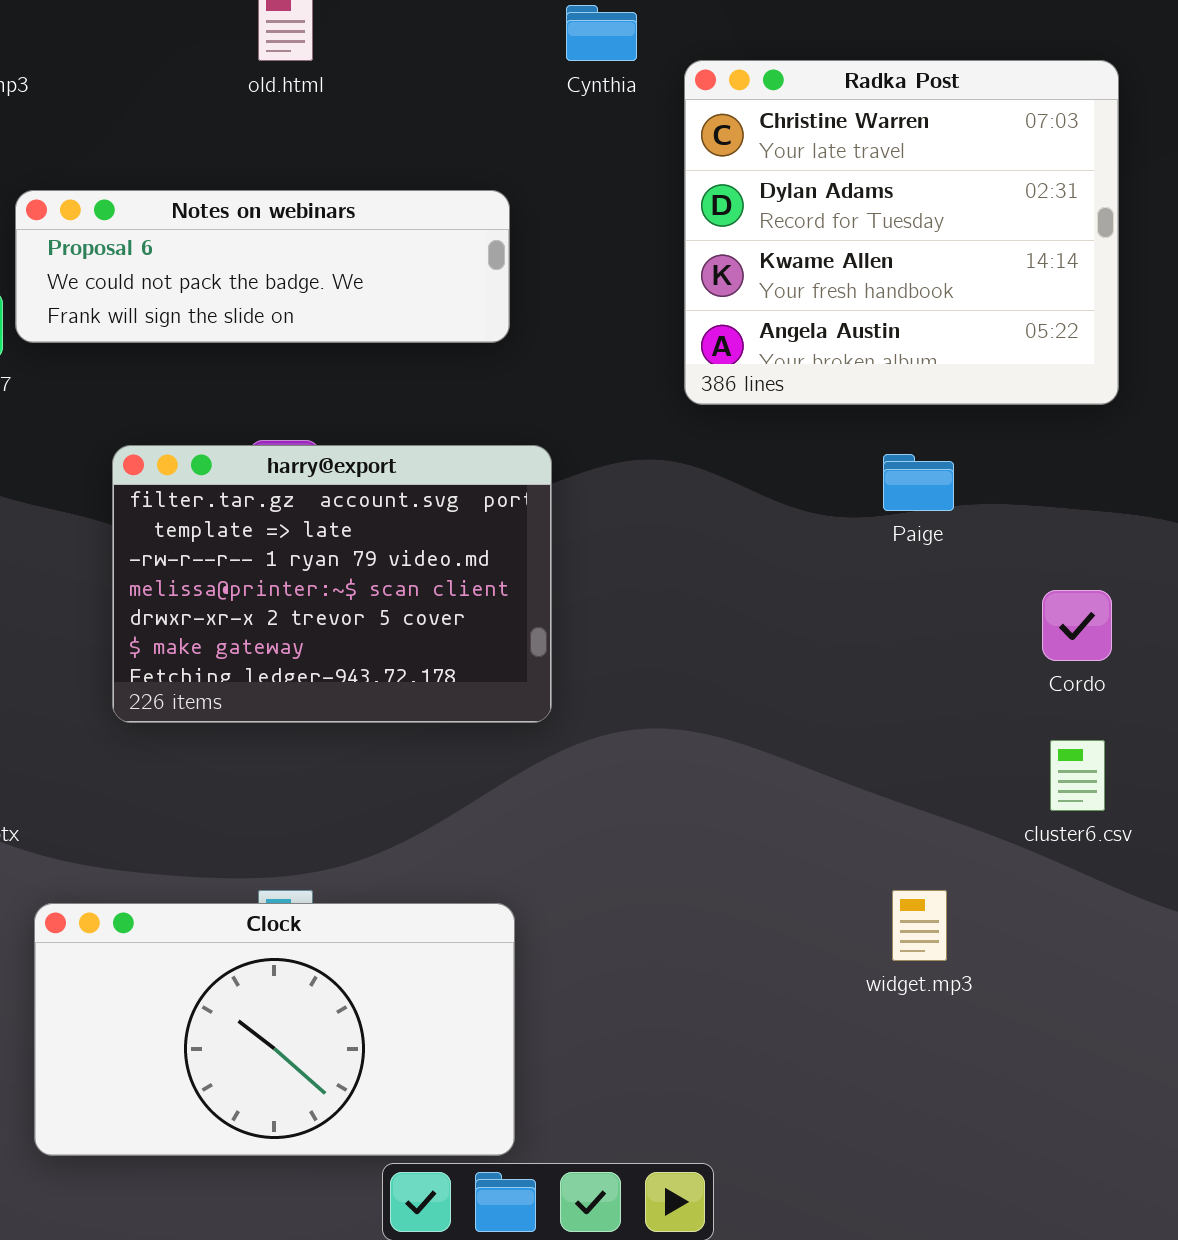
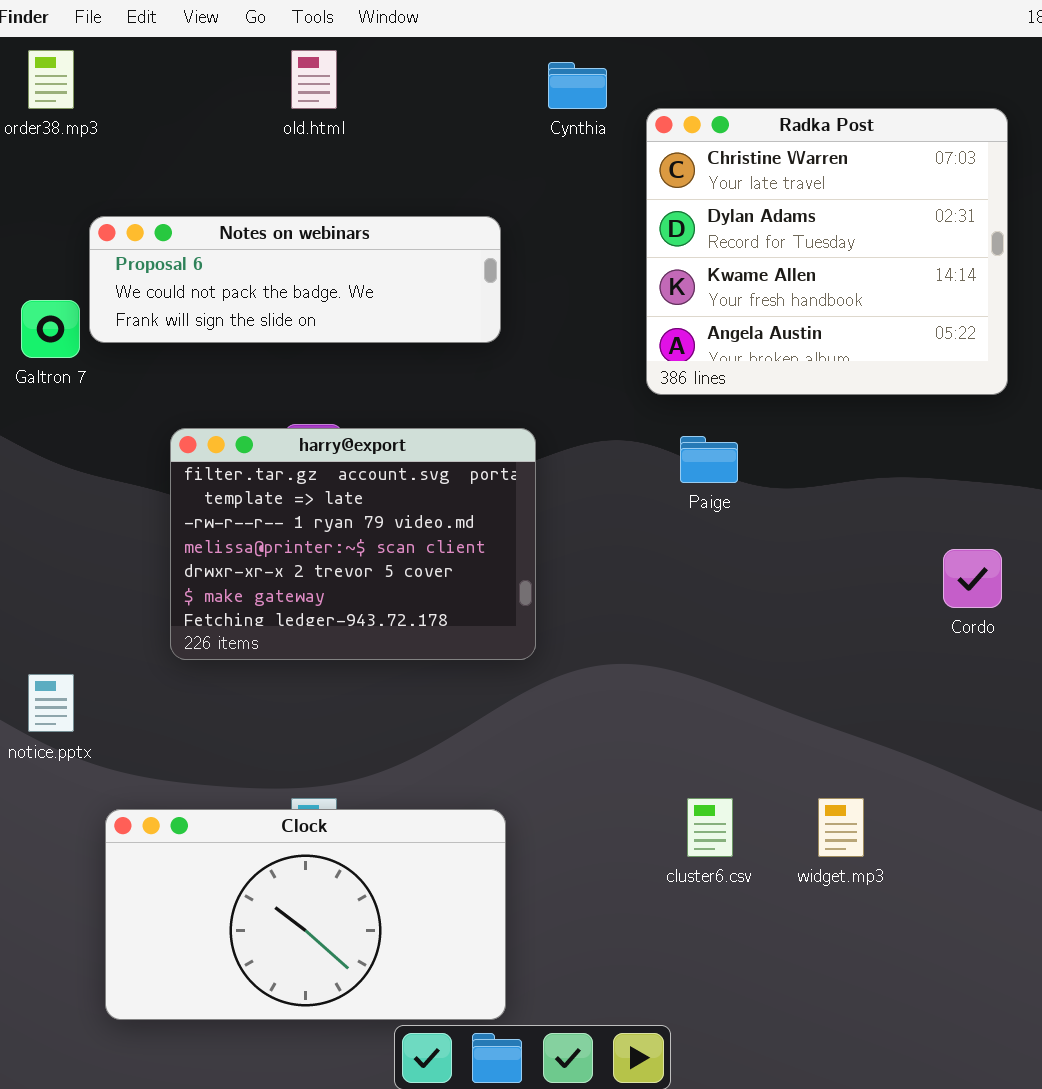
Paige: [883,454,954,511] -> [680,436,738,483], moved
cluster6.csv: [1050,740,1105,811] -> [687,798,733,857], moved

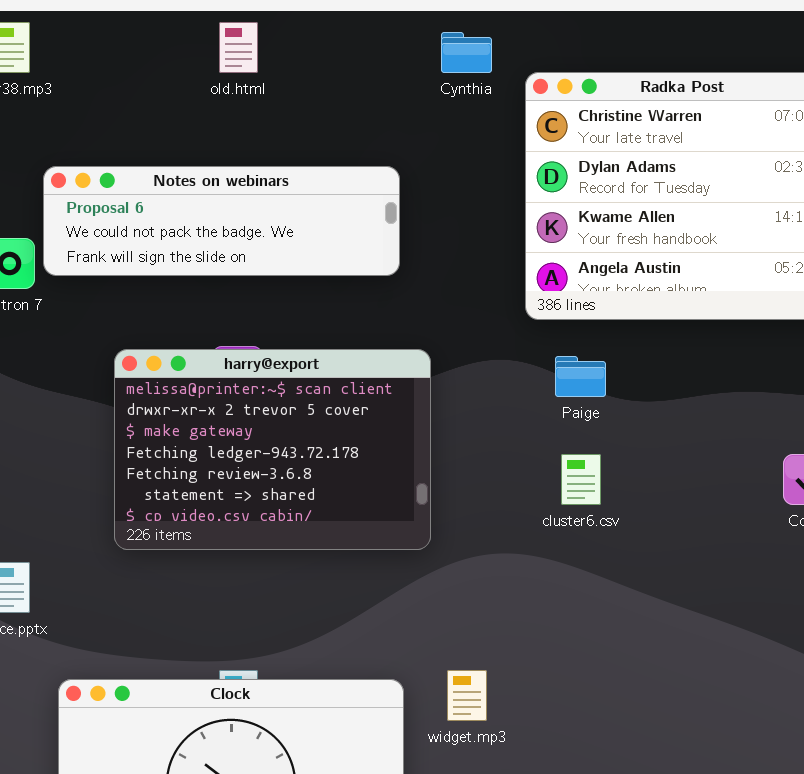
harry@export: [170,428,536,660] -> [114,349,431,550], scrolled down 3 rows
cluster6.csv: [687,798,733,857] -> [561,454,601,505], moved
widget.mp3: [818,798,864,857] -> [447,670,487,721], moved

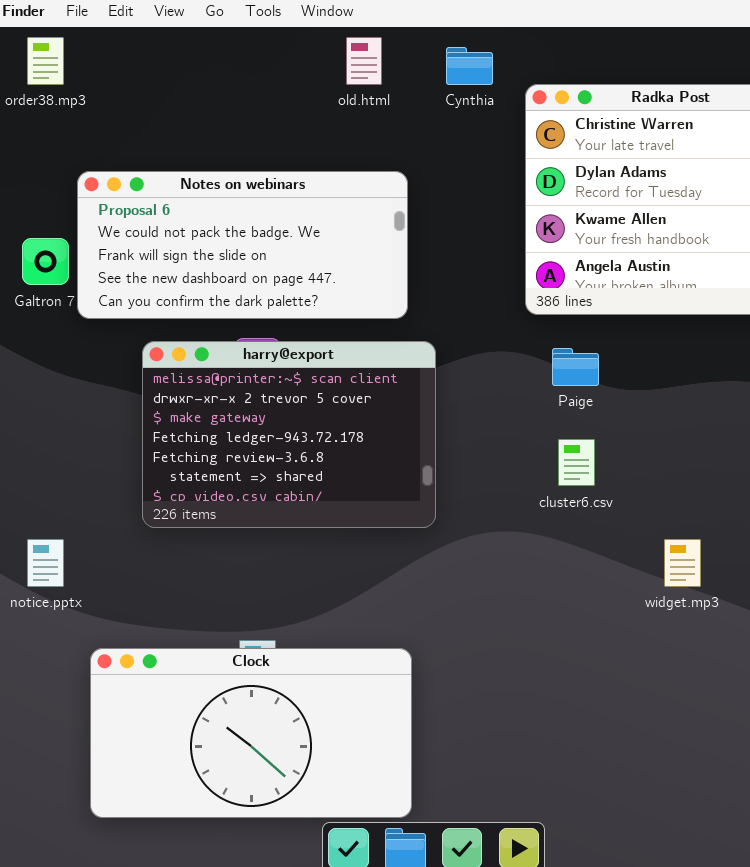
old.html: [219,22,258,73] -> [346,37,382,85], moved
Notes on webinars: [43,166,400,276] -> [77,171,408,319], resized
widget.mp3: [447,670,487,721] -> [664,539,701,587], moved

